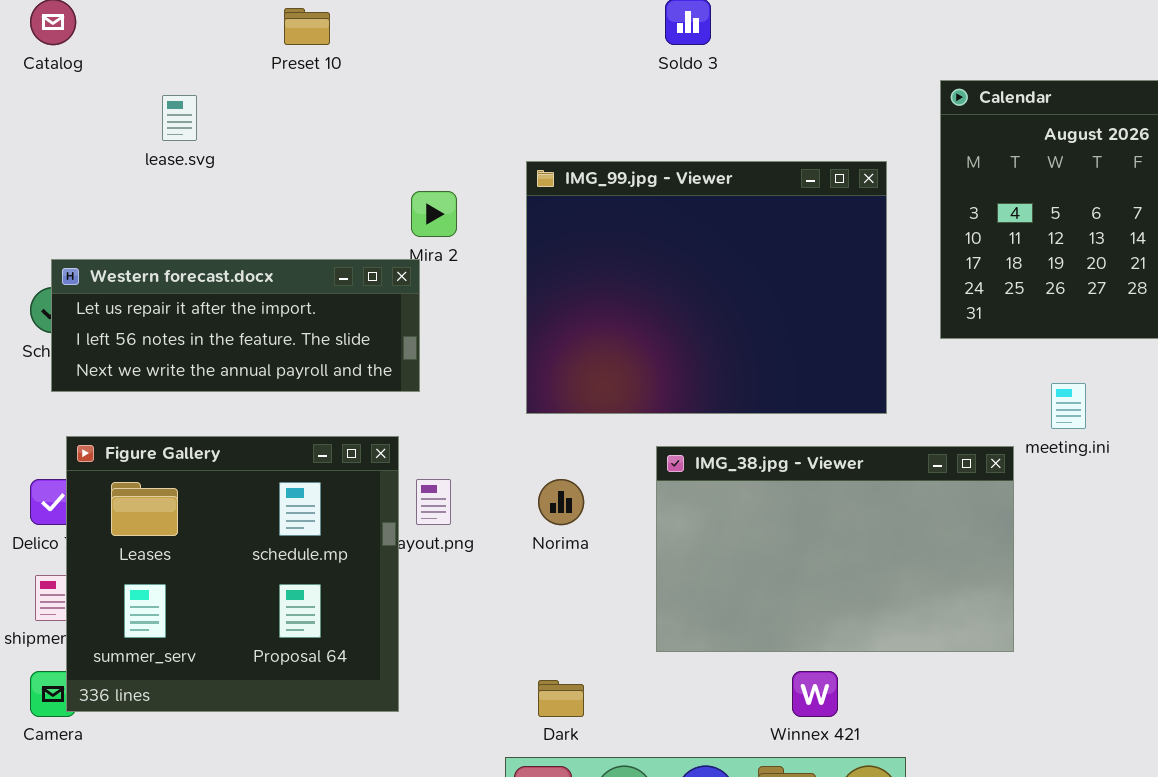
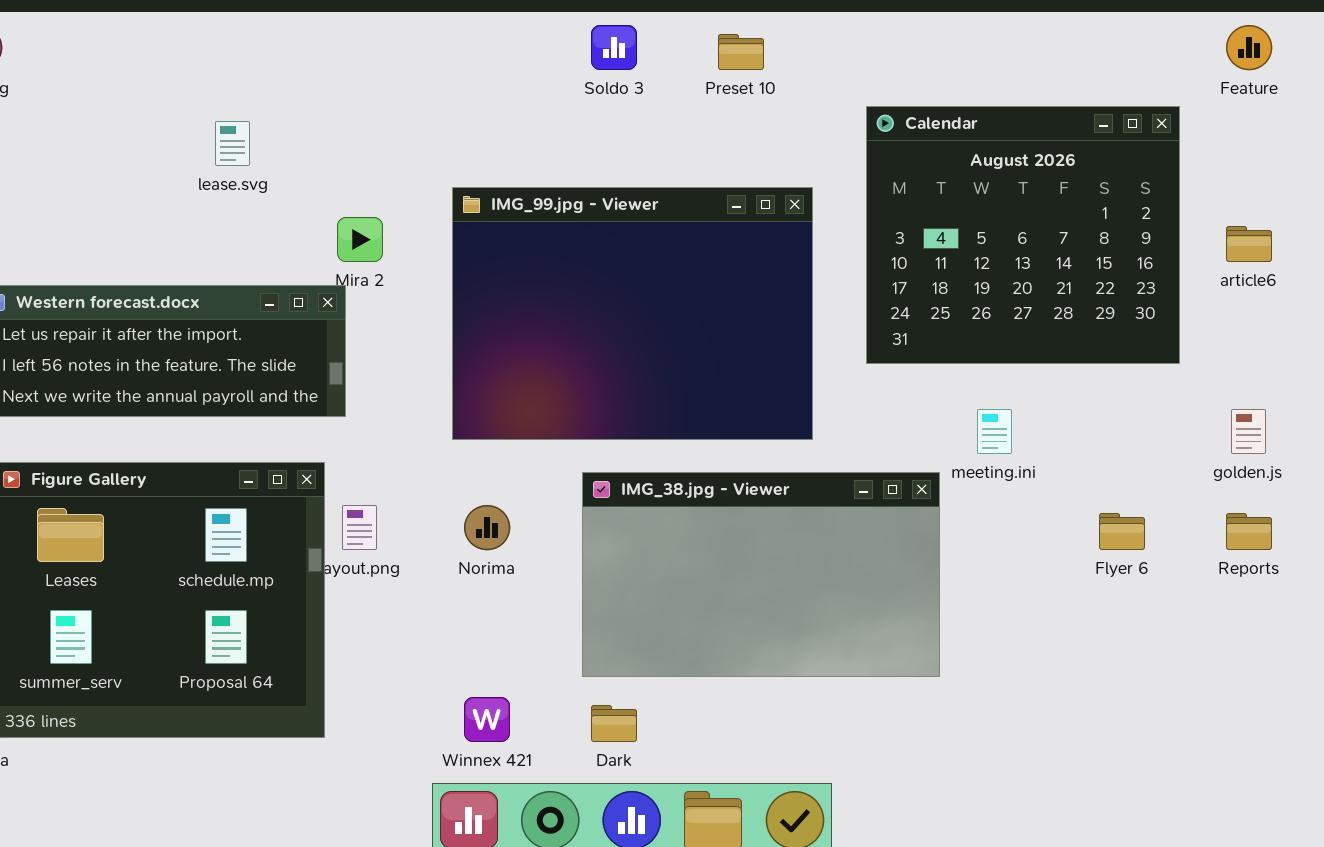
Preset 10: [284,8,330,45] -> [718,34,764,70], moved
lease.svg: [162,95,197,141] -> [215,121,250,166], moved
Winnex 421: [792,671,838,717] -> [464,697,510,742], moved
Dark: [538,680,584,717] -> [591,705,637,742], moved

